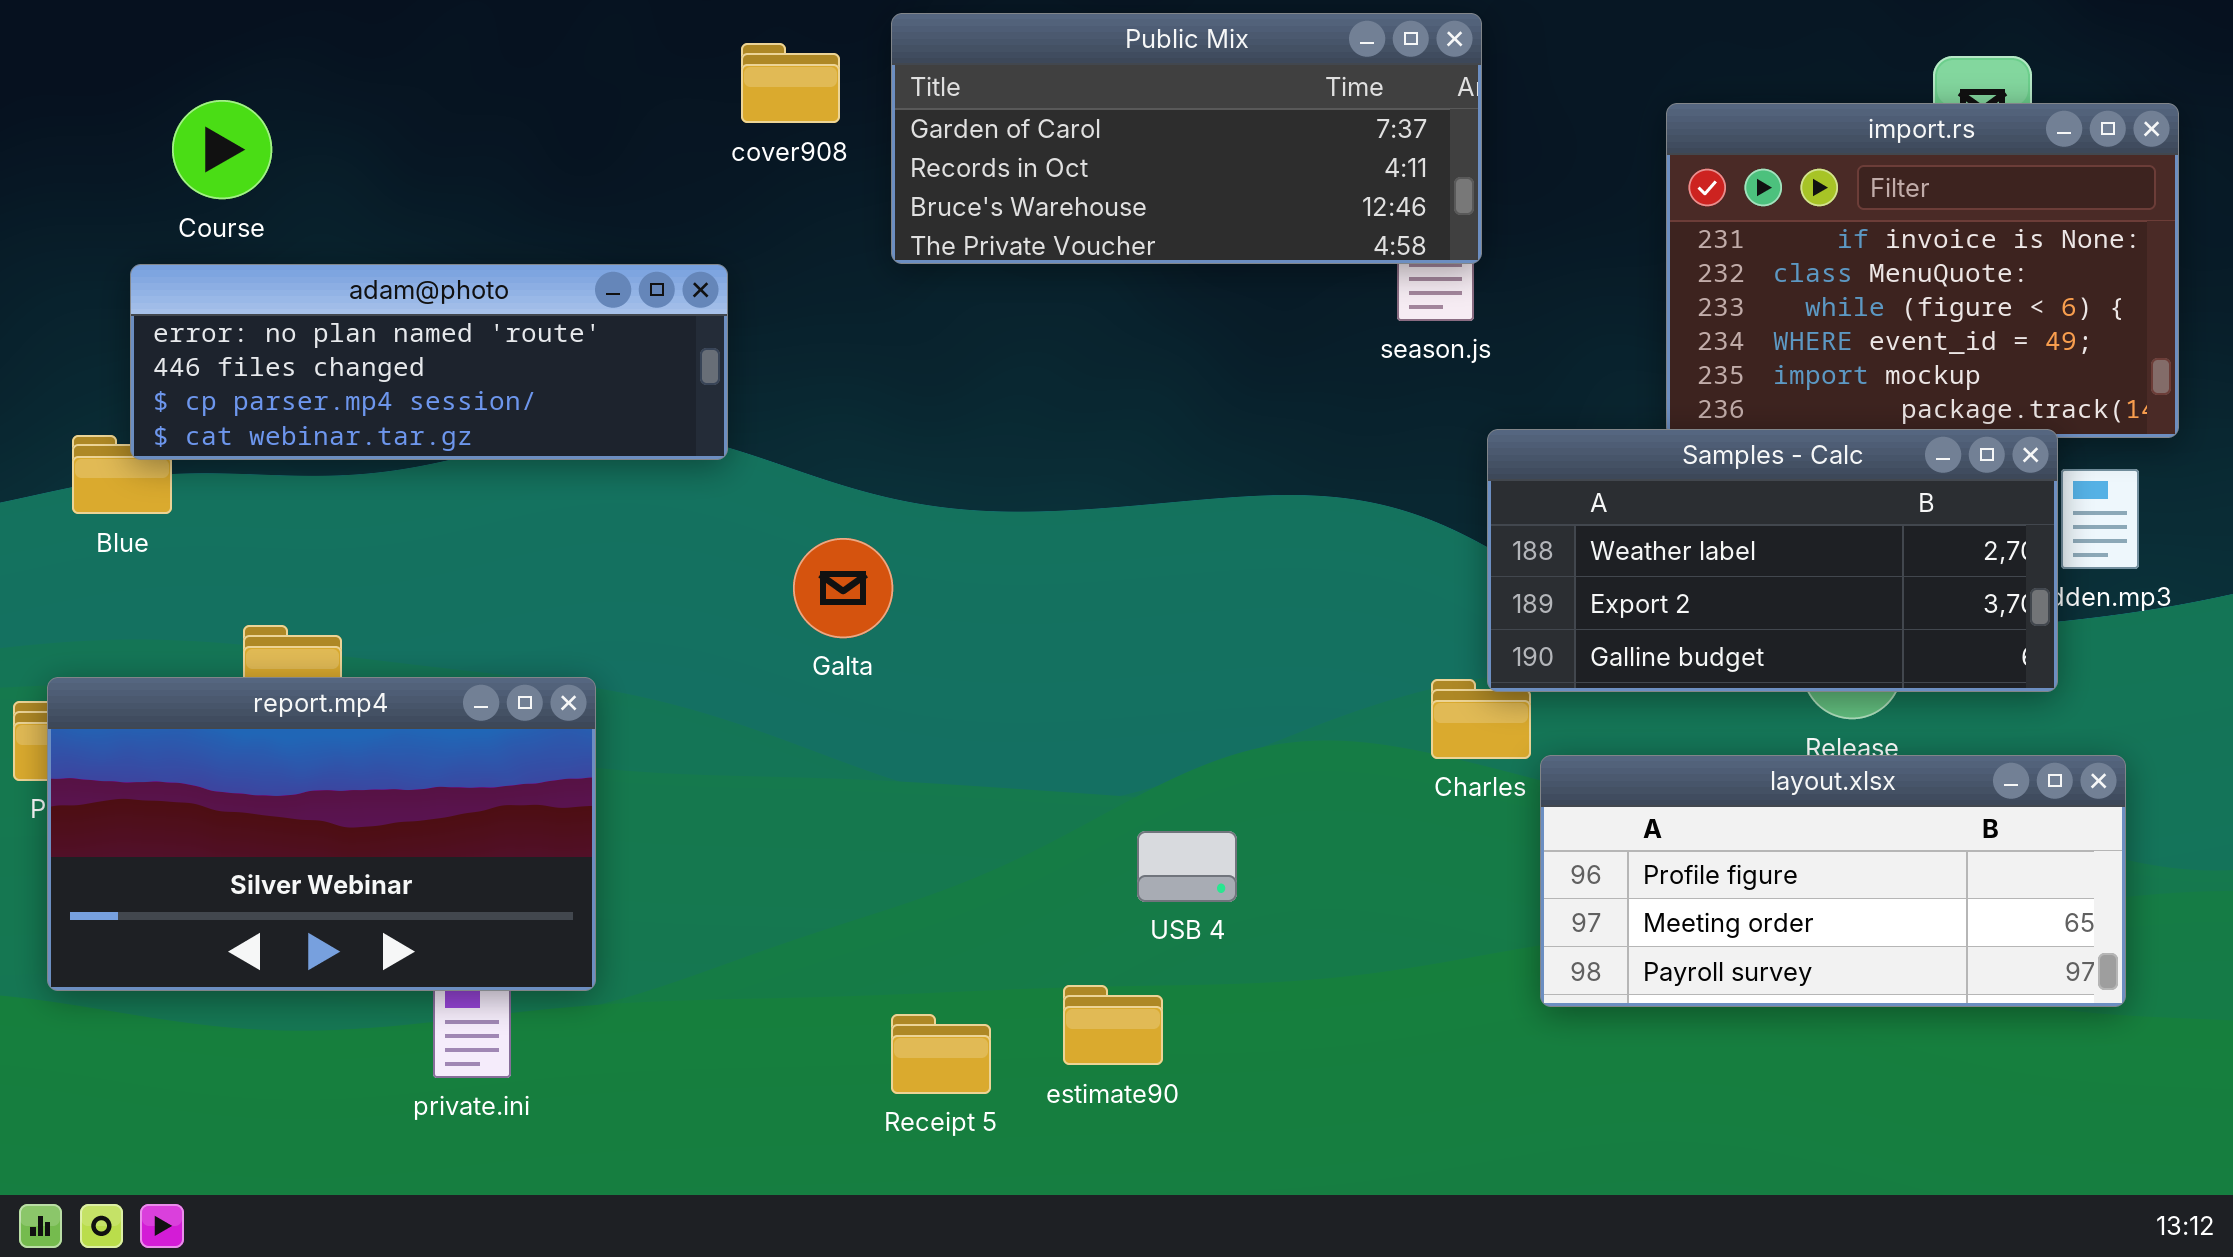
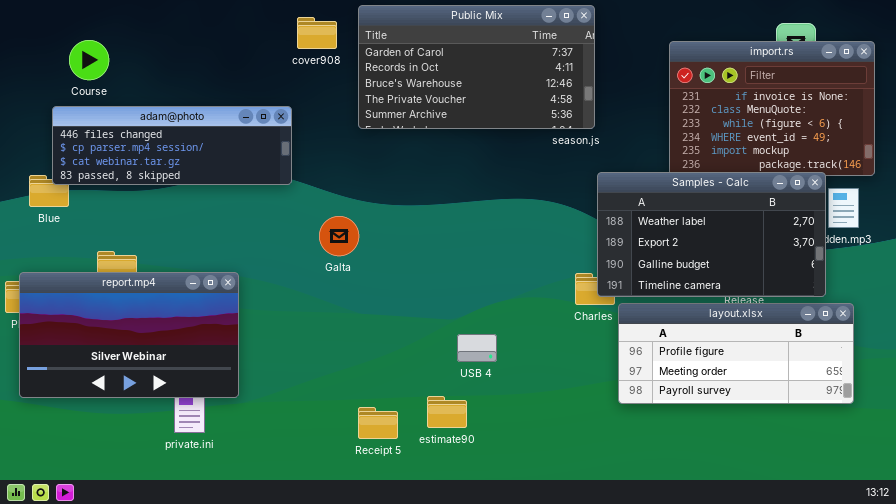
Public Mix: [891,13,1482,264] -> [358,5,595,129], resized
adam@photo: [130,264,728,460] -> [52,106,292,185], scrolled down 1 row
Samples - Calc: [1487,429,2058,692] -> [597,172,826,297], resized

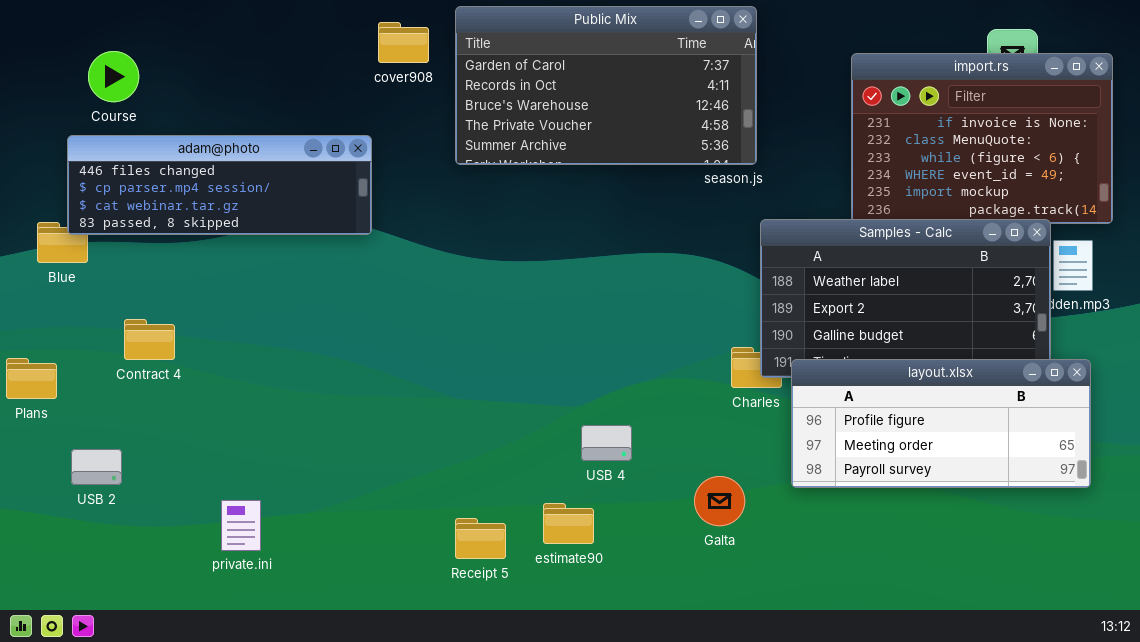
Galta: [319,216,359,256] -> [694,476,745,526], moved
report.mp4: [19,272,239,398] -> none, closed
layout.xlsx: [618,303,854,404] -> [791,359,1091,488], moved

